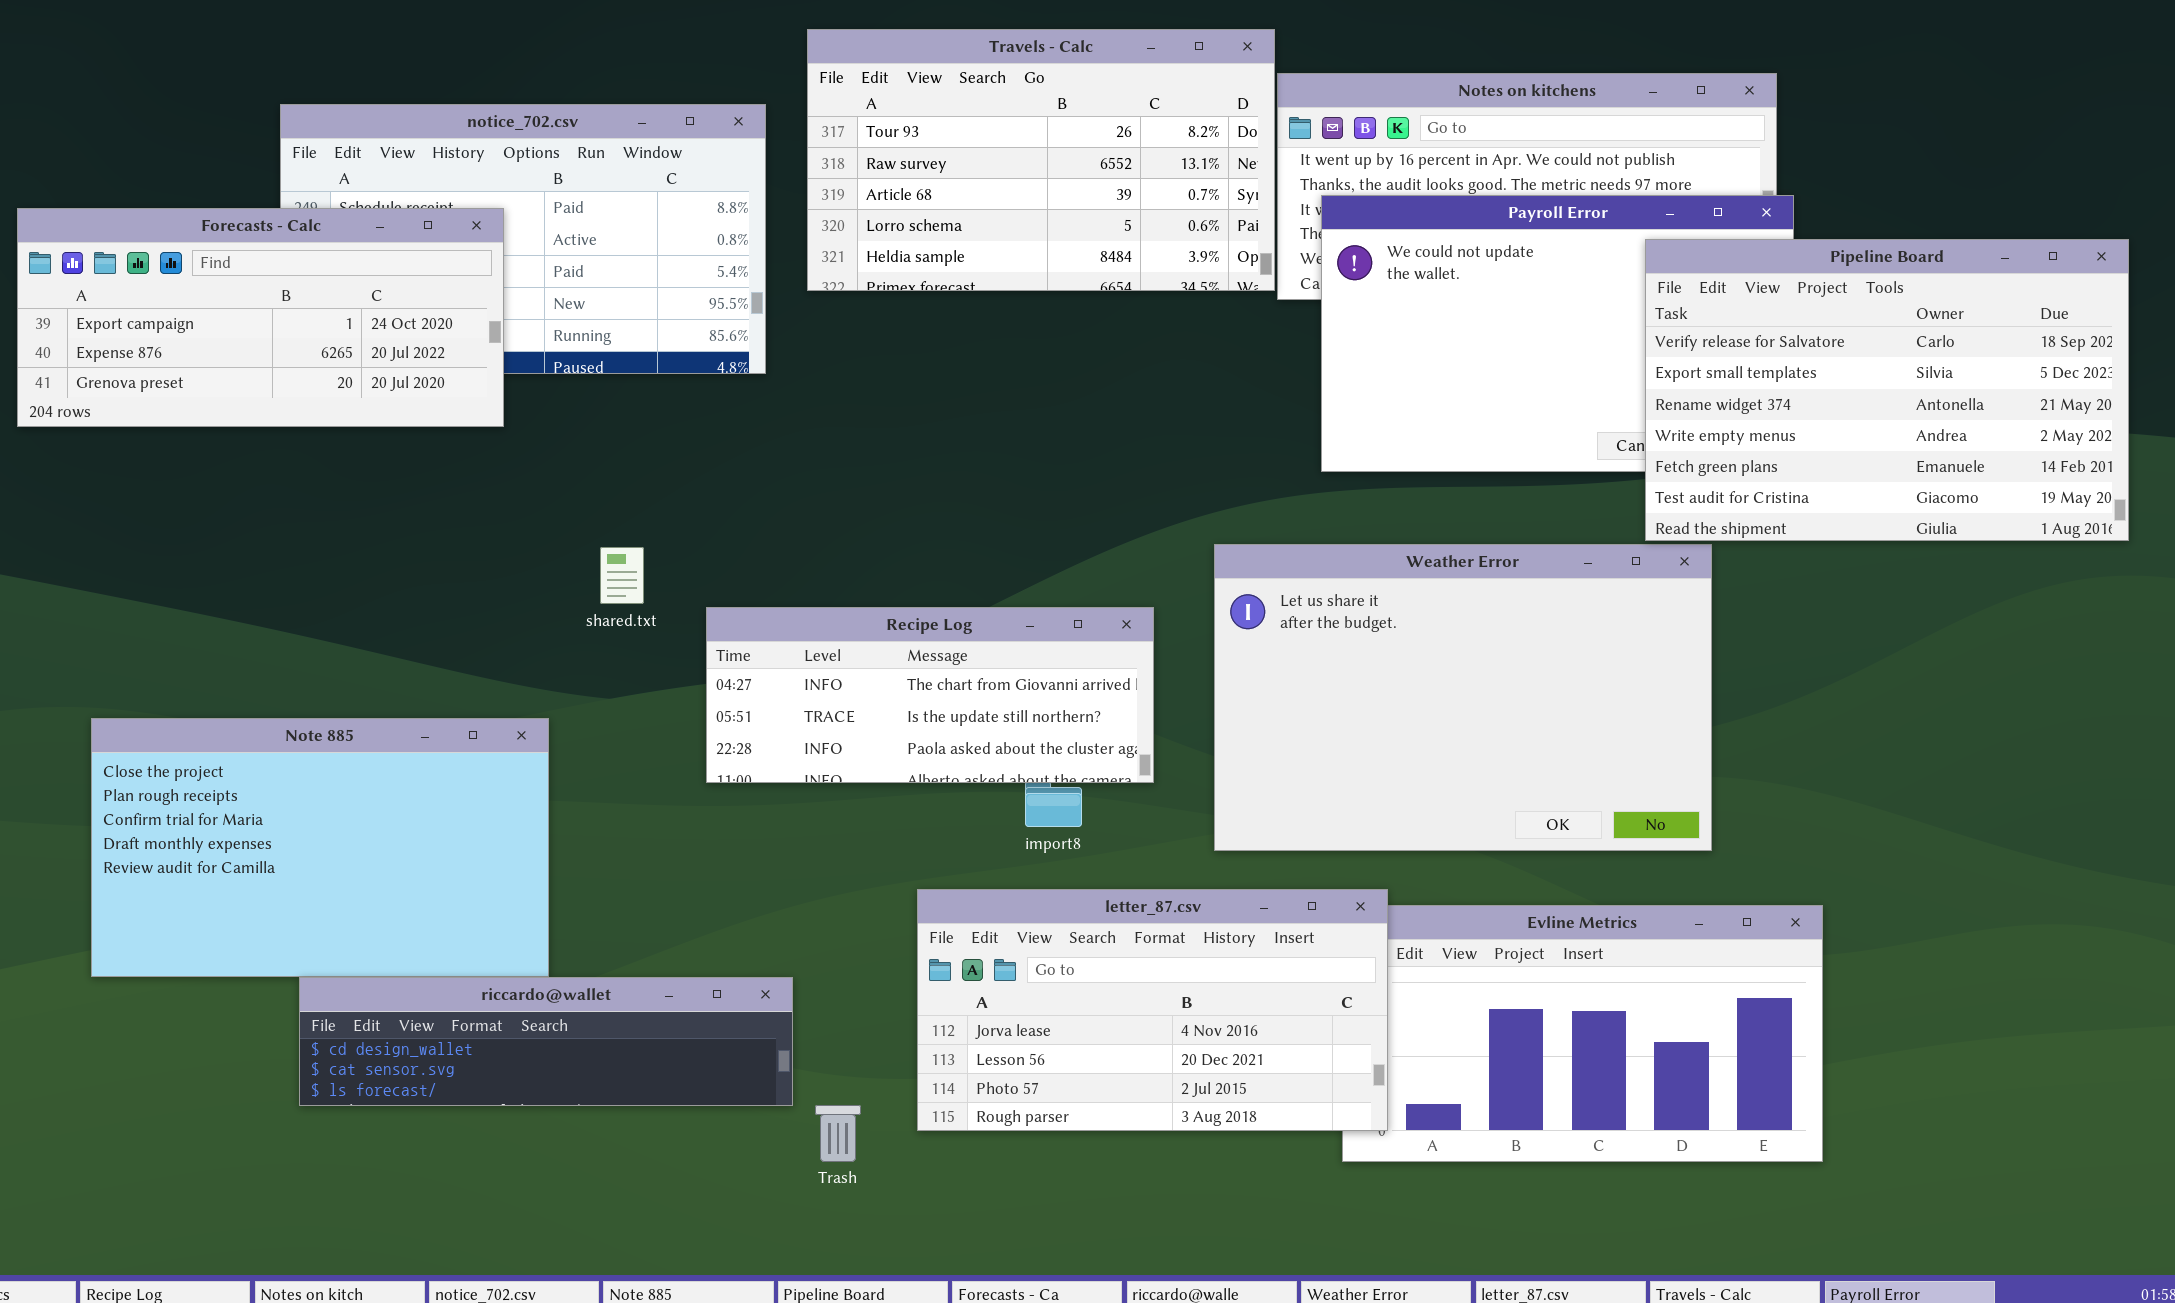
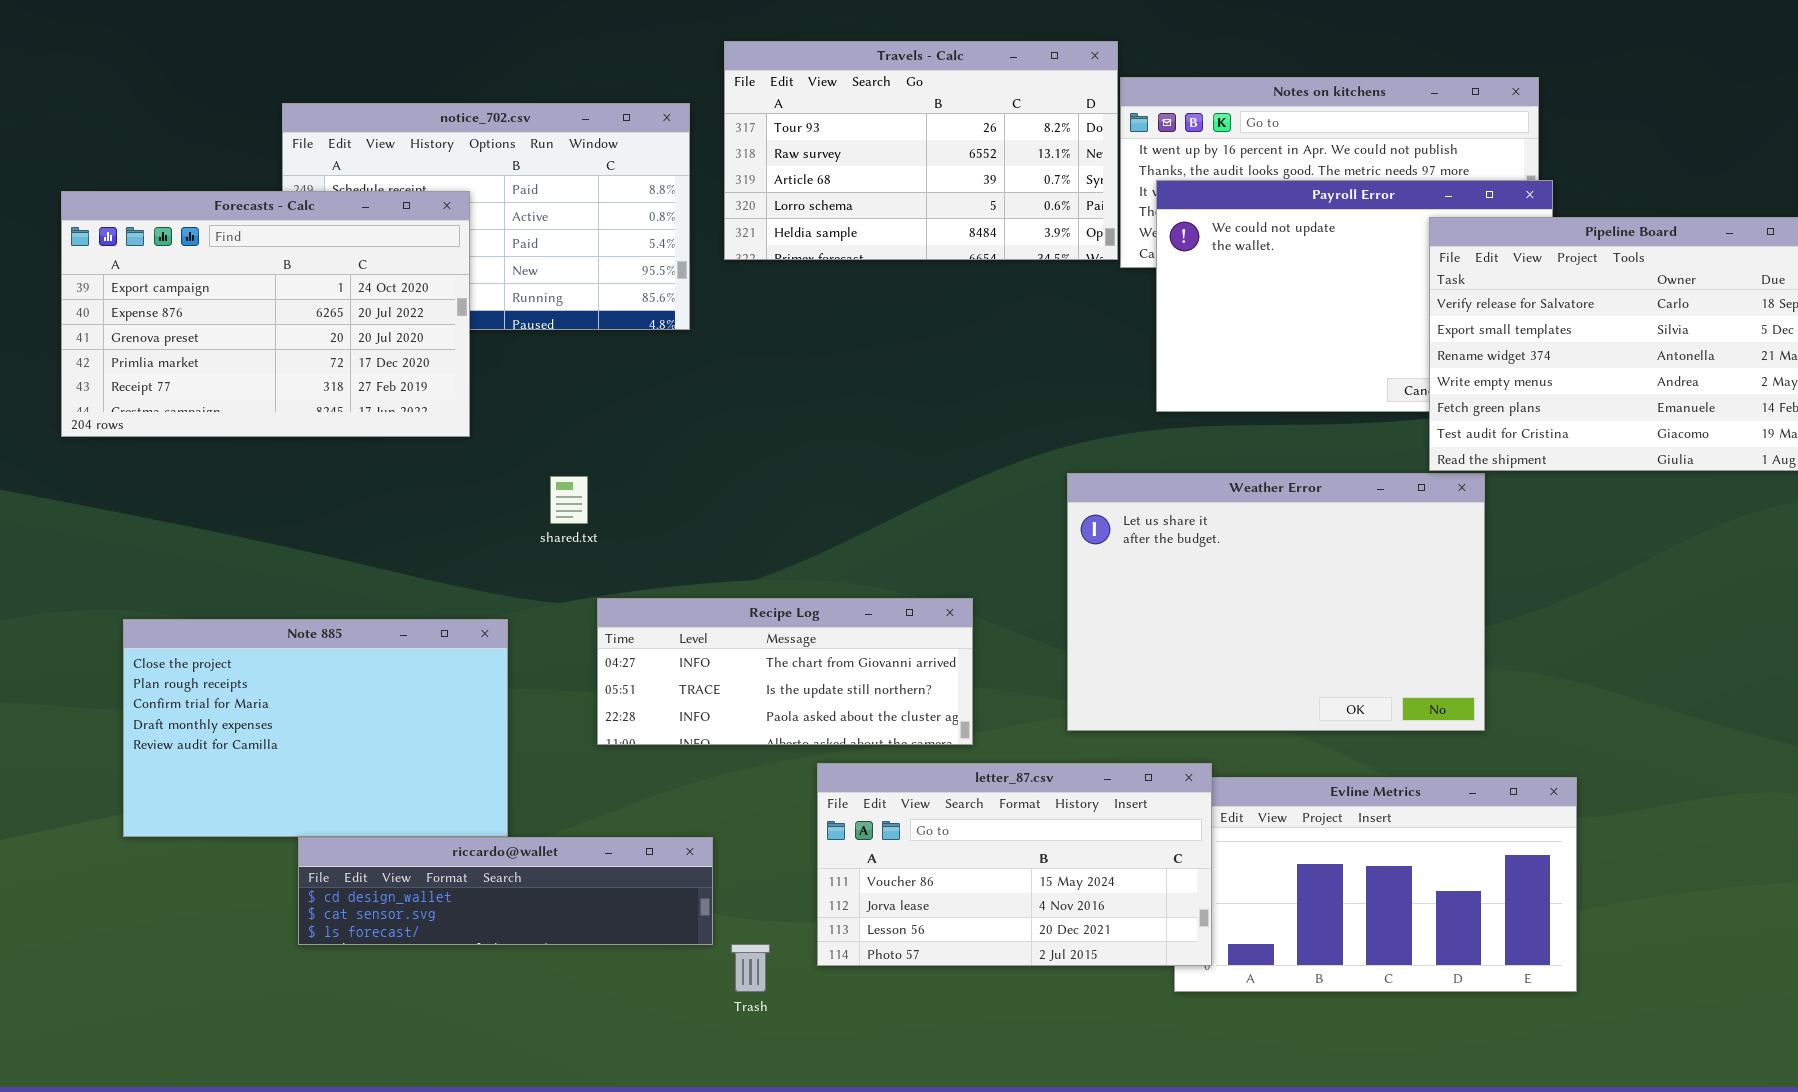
Forecasts - Calc: [17,208,504,427] -> [61,191,470,437], resized
Recipe Log: [706,607,1154,783] -> [597,598,973,745], moved
letter_87.csv: [917,889,1388,1131] -> [817,763,1212,966], scrolled up 1 row

